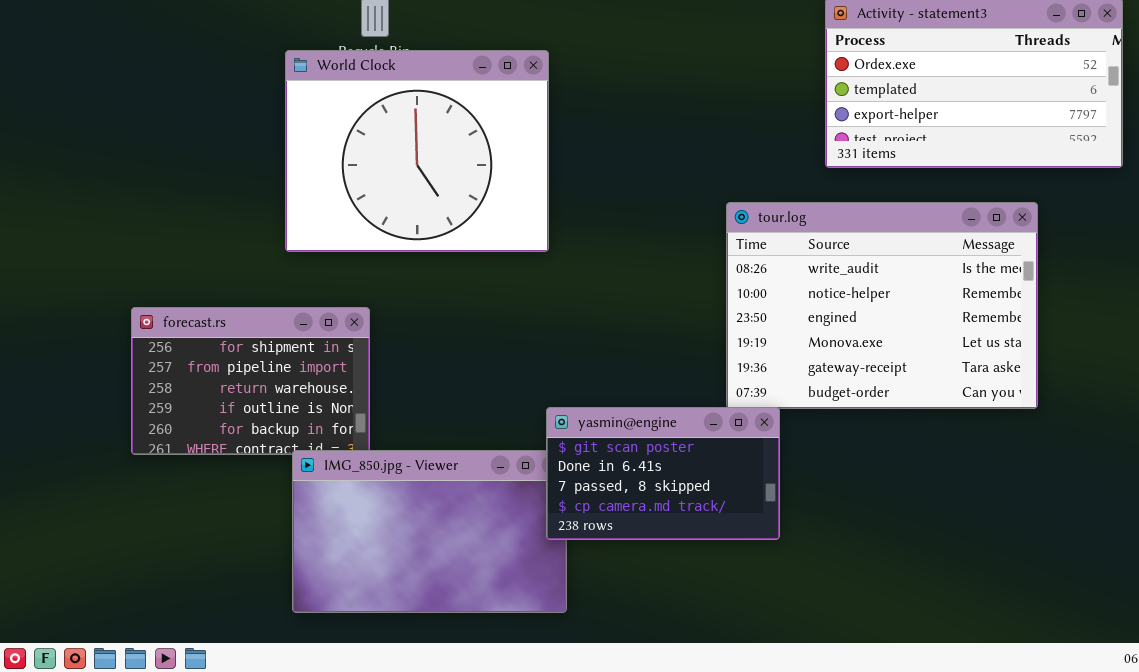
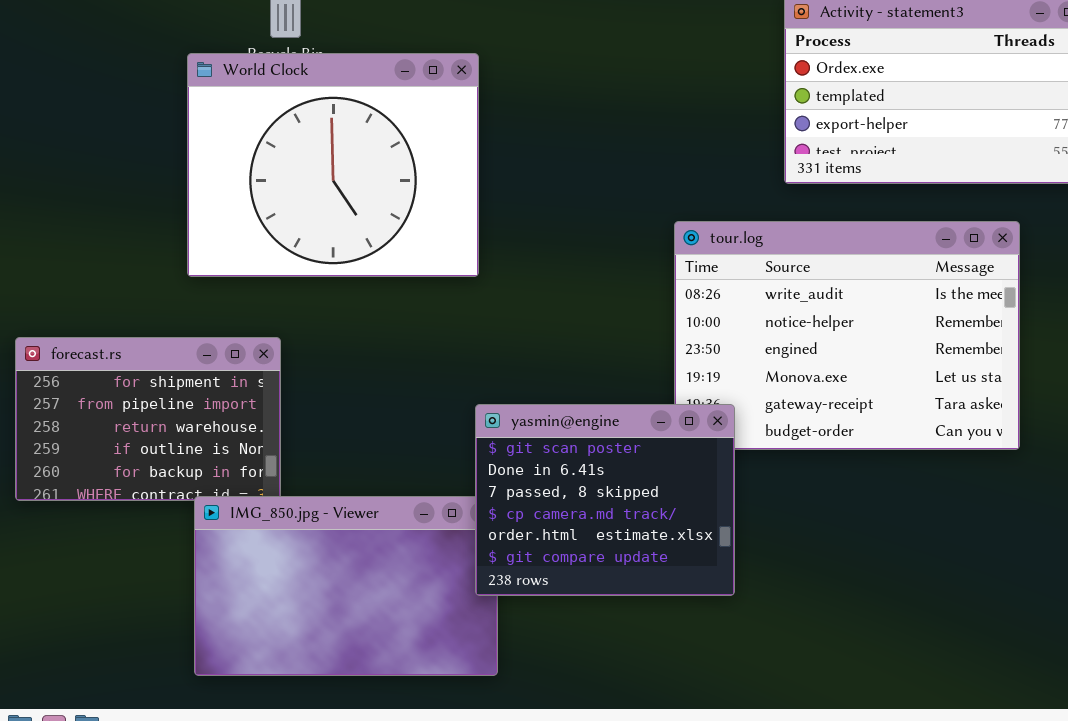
yasmin@engine: [546,407,780,540] -> [475,404,735,596], resized

